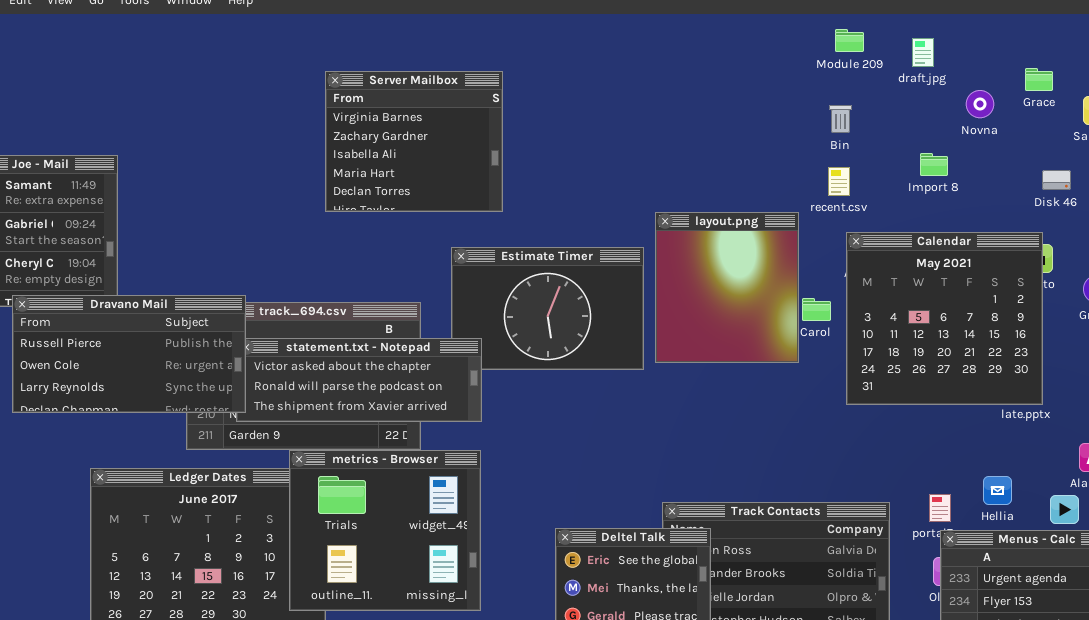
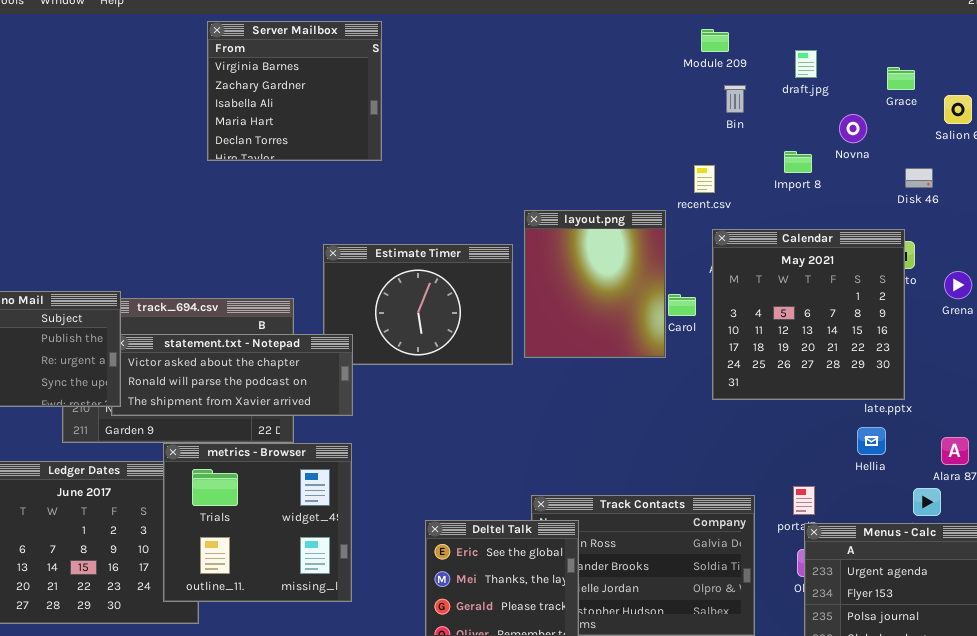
draft.jpg: [912,38,934,67] -> [795,50,817,78], moved
Server Mailbox: [325,71,503,212] -> [207,21,382,161], moved
Novna: [966,90,994,118] -> [839,114,867,143], moved
Bin: [829,105,852,133] -> [724,85,746,113], moved
Hellia: [983,476,1012,505] -> [857,427,886,455], moved

